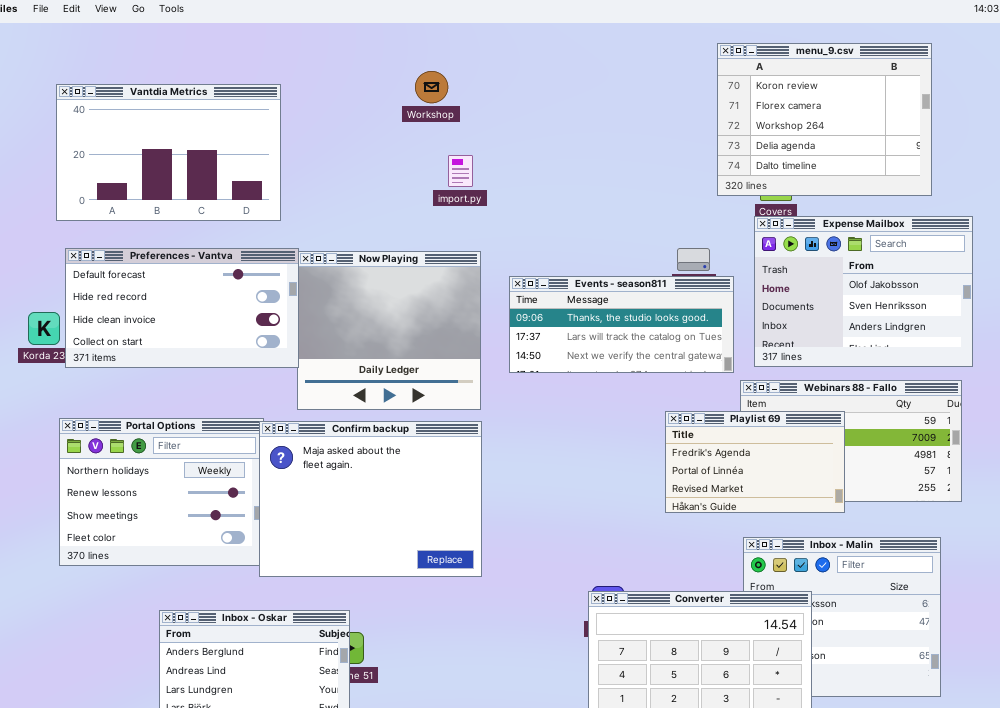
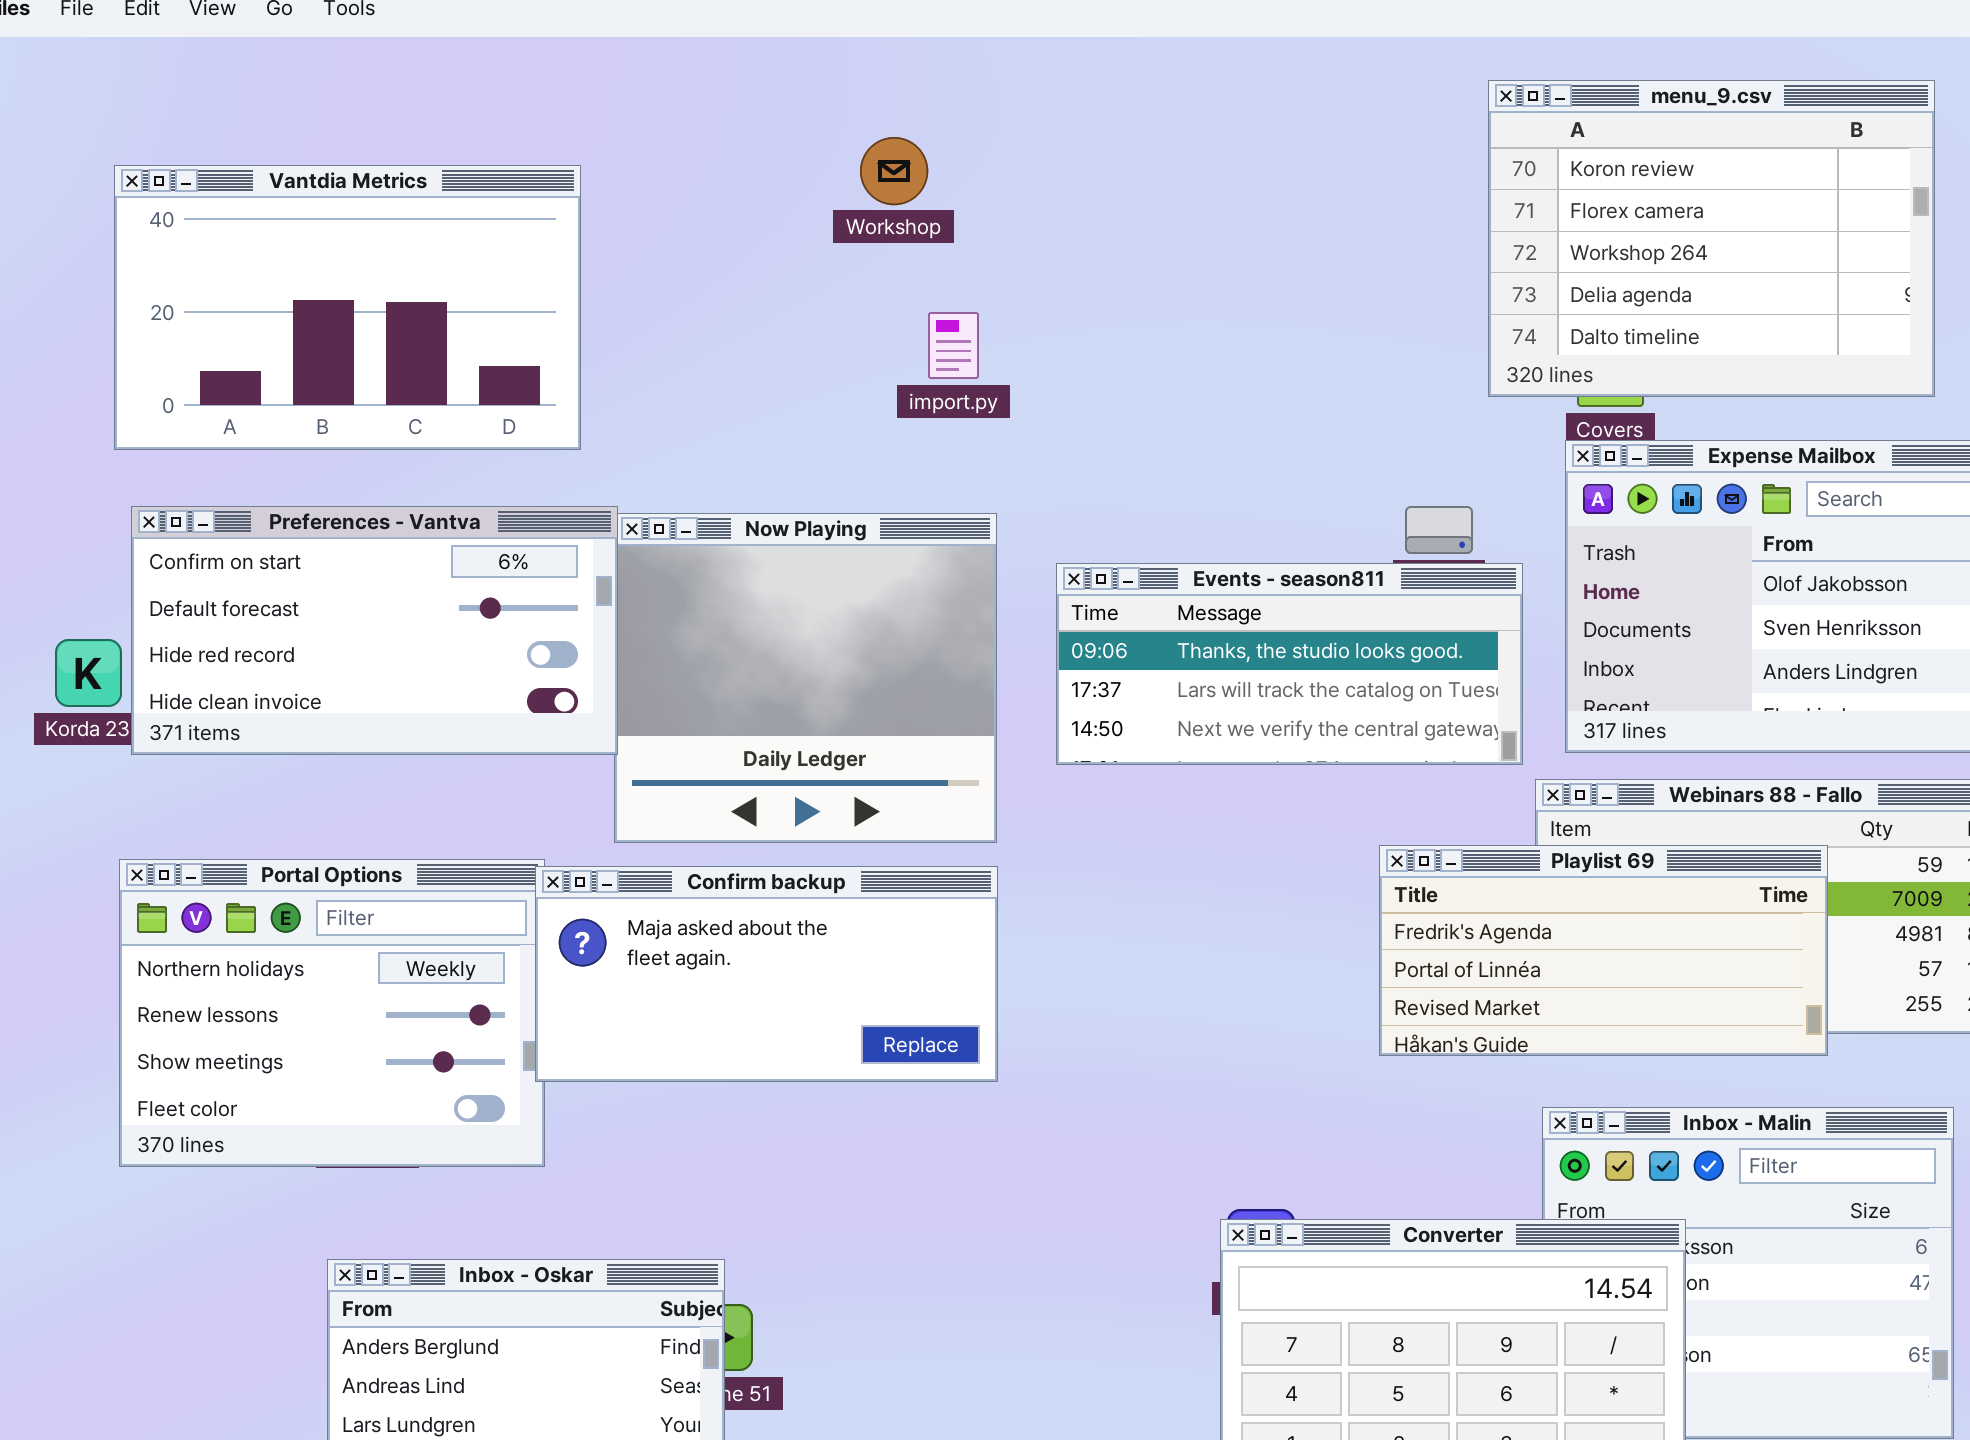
Preferences - Vantva: [65,248,299,368] -> [131,506,618,755], scrolled up 1 row
Playlist 69: [665,411,845,513] -> [1379,845,1828,1056], resized
Confirm backup: [259,421,482,577] -> [535,866,998,1082], resized

